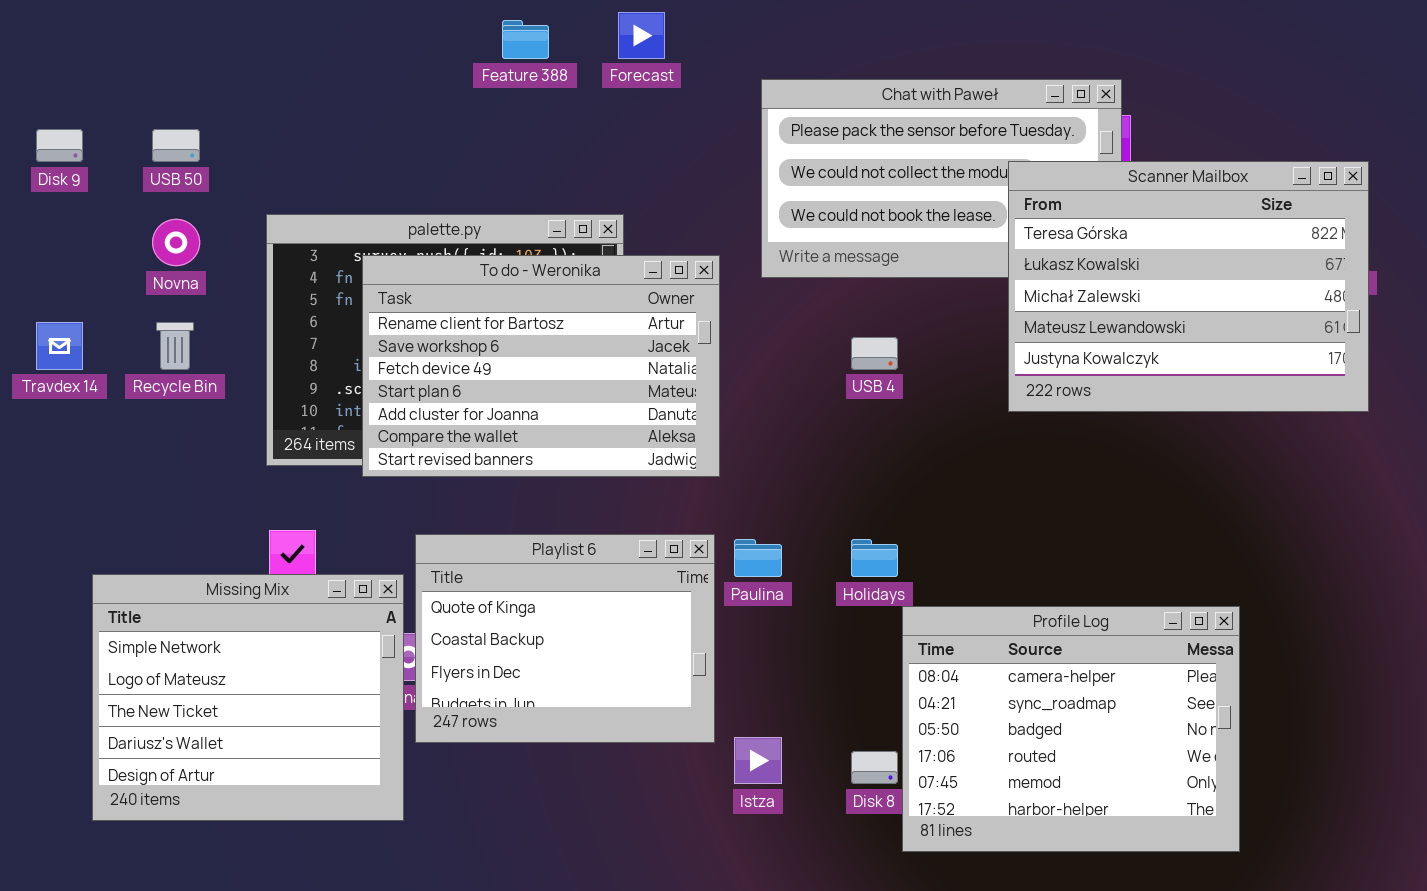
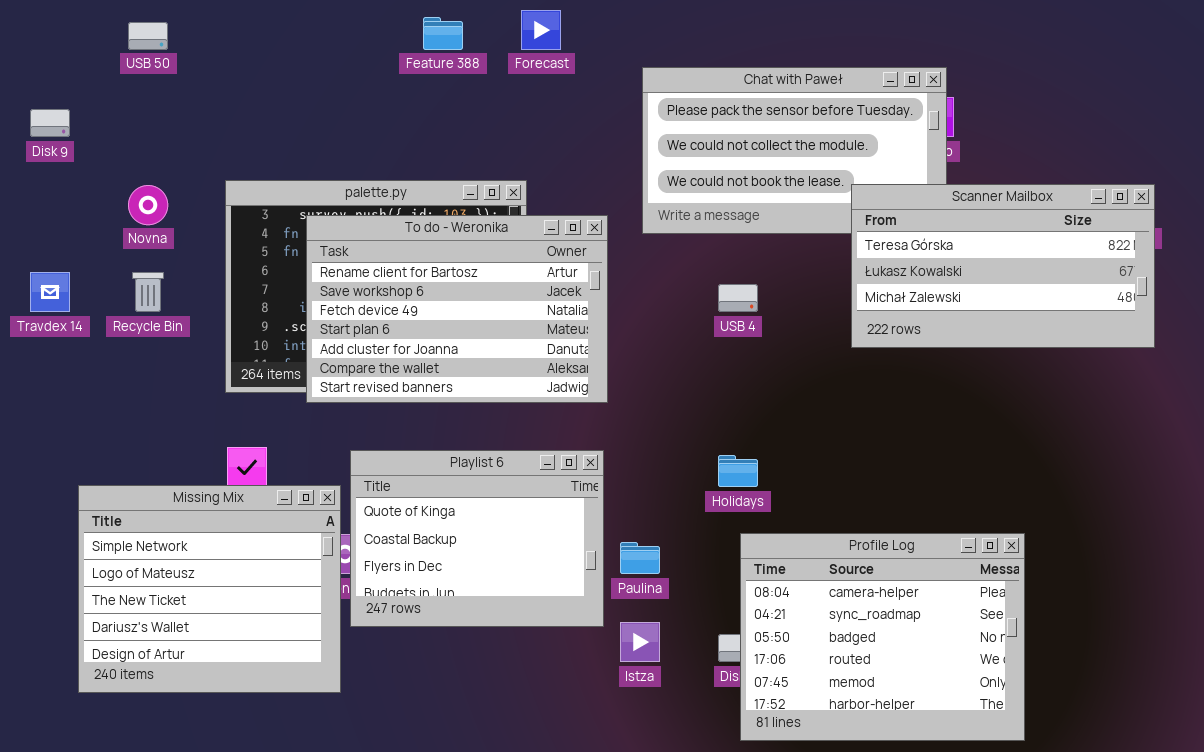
USB 50: [152,129,200,162] -> [128,22,168,50], moved
Scanner Mailbox: [1008,161,1369,412] -> [851,184,1155,348], resized
Paulina: [734,539,782,577] -> [620,542,660,574], moved
Profile Log: [902,606,1240,852] -> [740,533,1025,741], moved

